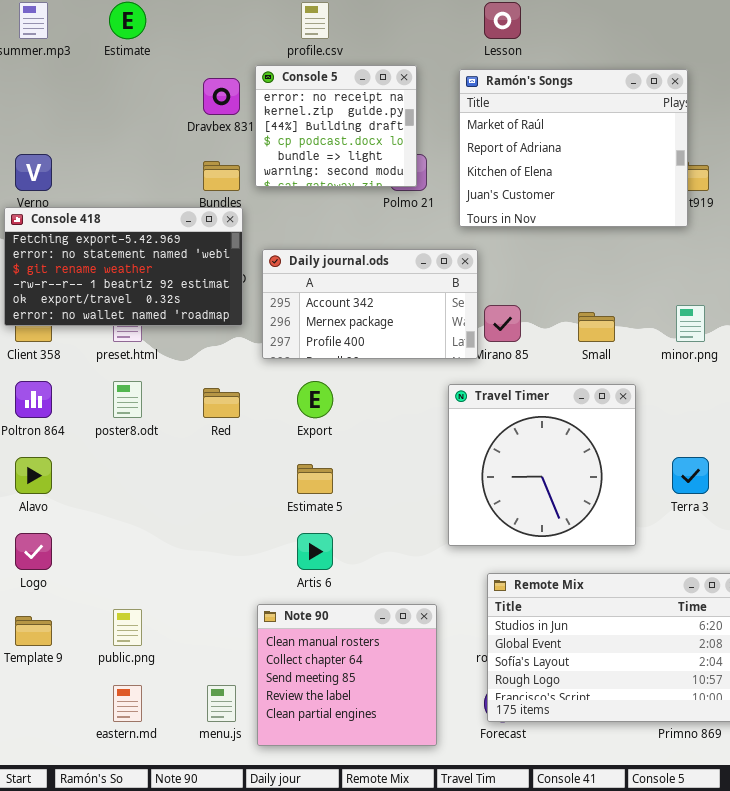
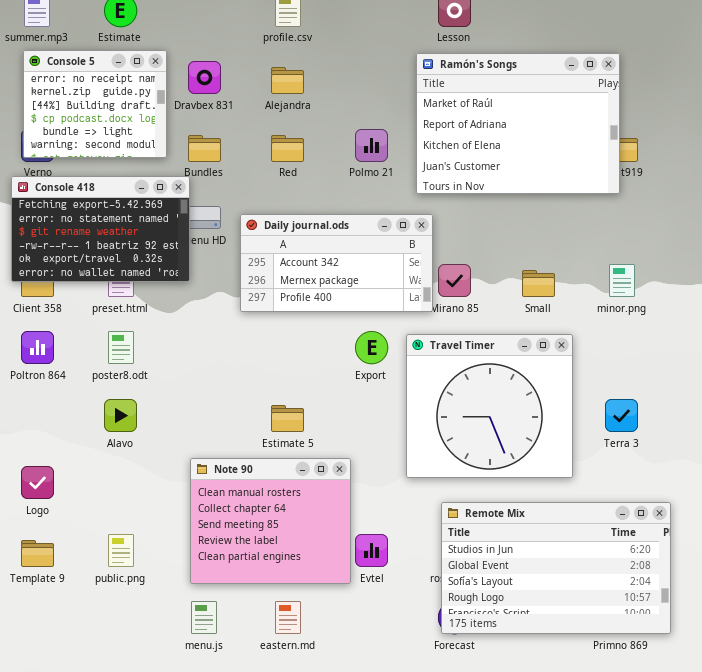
Console 5: [255,65,417,187] -> [23,50,167,158], moved
Console 418: [4,207,243,326] -> [11,176,190,282], resized
Export: [297,381,333,418] -> [355,331,388,364], moved
Red: [203,388,240,418] -> [271,135,304,162], moved
Alavo: [15,457,52,494] -> [104,399,137,432], moved
Note 90: [257,604,437,746] -> [190,458,351,584], moved
eastern.md: [113,685,142,722] -> [275,601,301,634], moved

